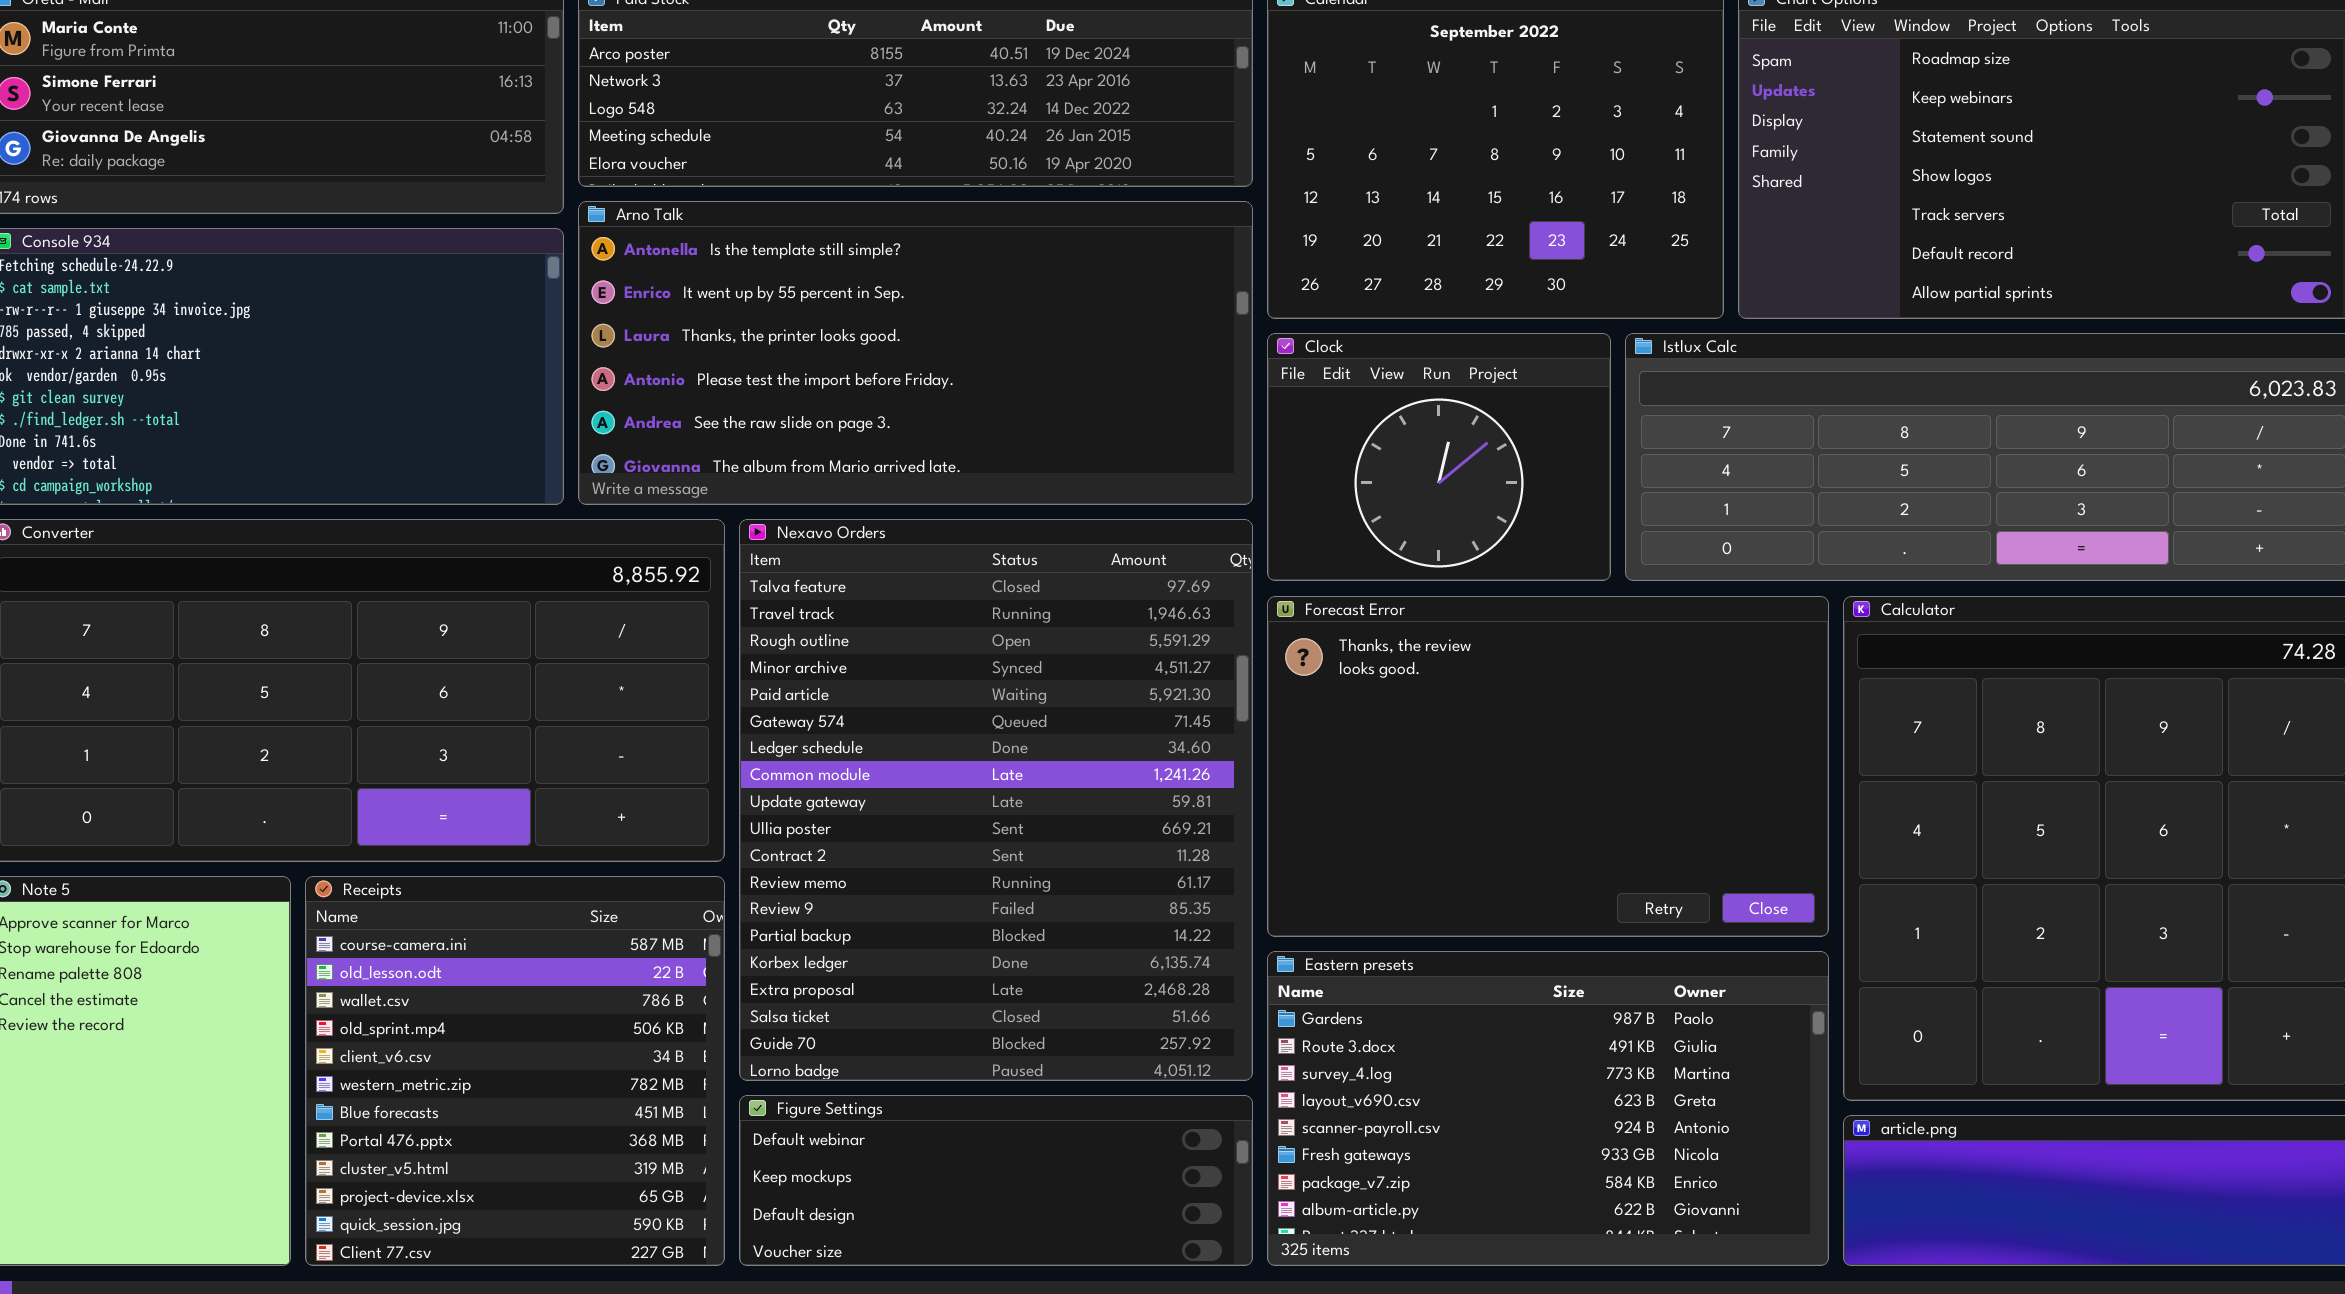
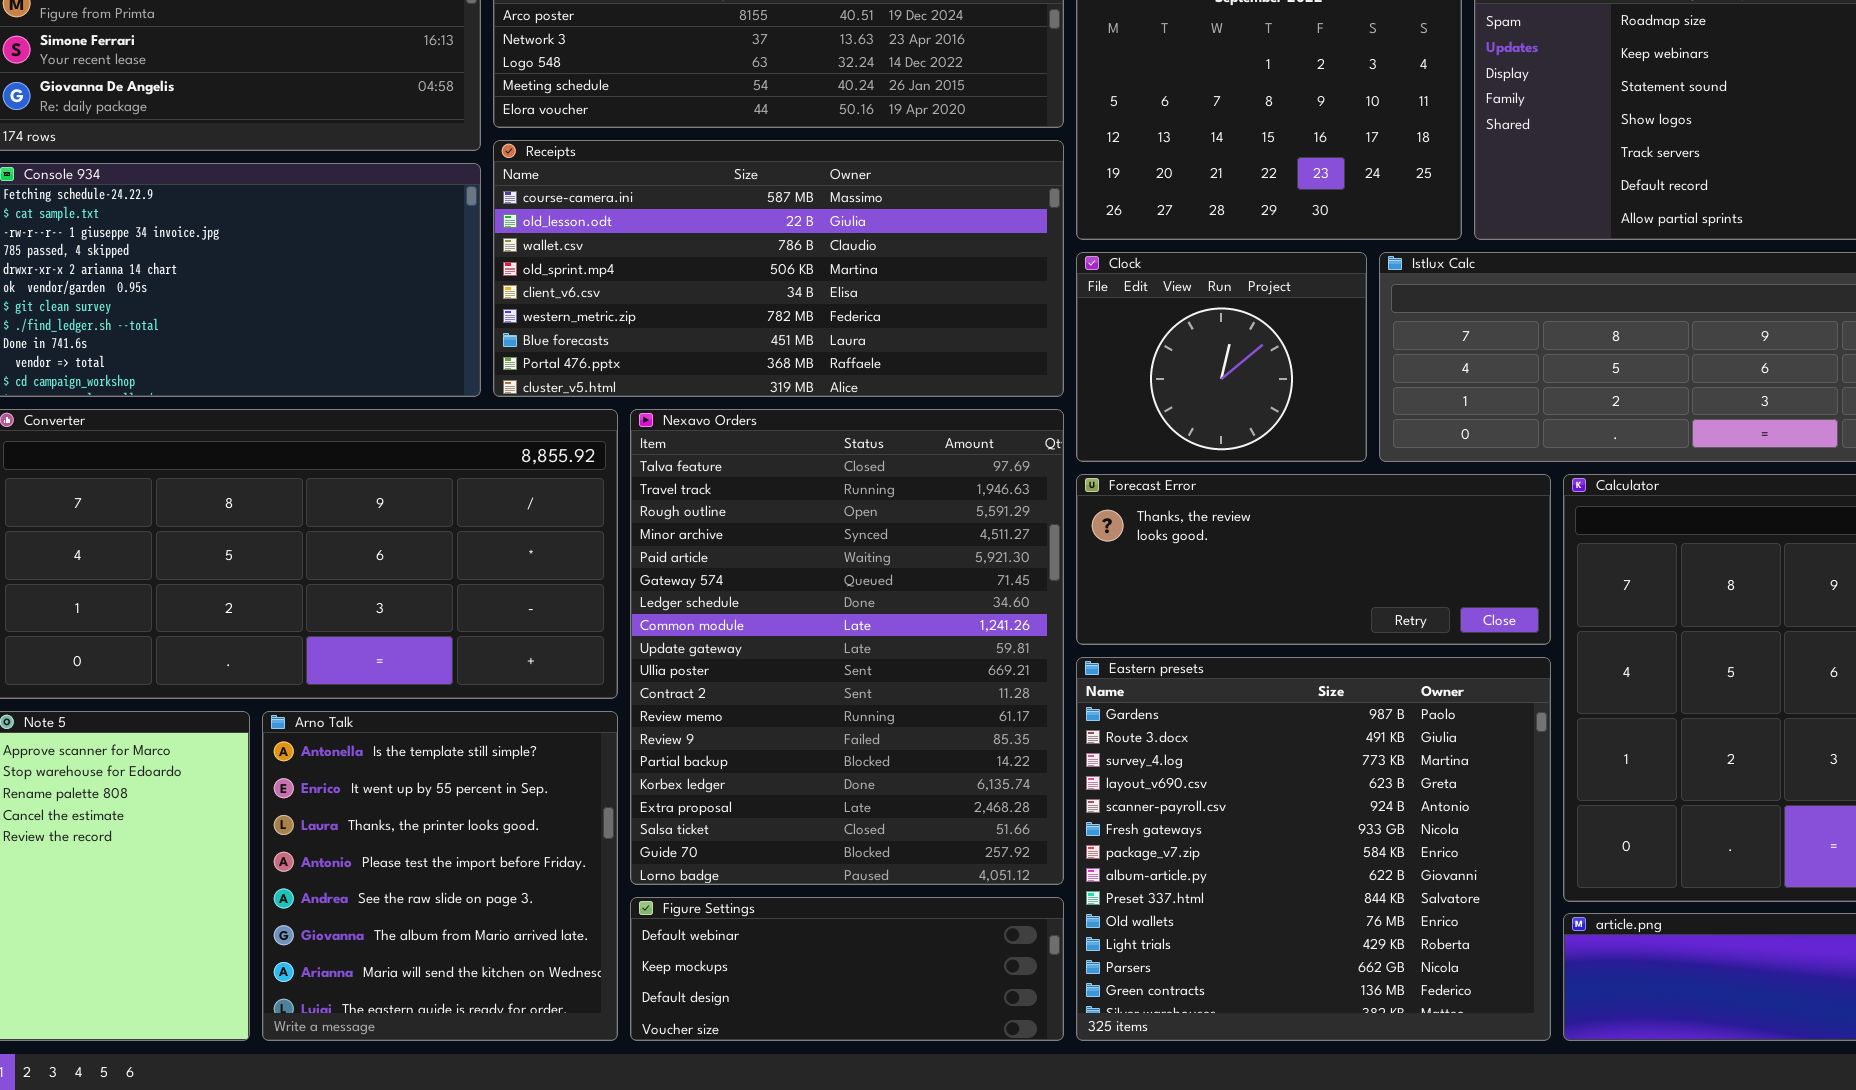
Arno Talk: [578,201,1253,505] -> [262,711,618,1041], moved, resized
Forecast Error: [1267,596,1829,937] -> [1076,474,1551,645], resized
Receipts: [305,876,725,1266] -> [493,140,1064,397], moved, resized
Eastern presets: [1267,951,1829,1266] -> [1076,657,1551,1041], resized

